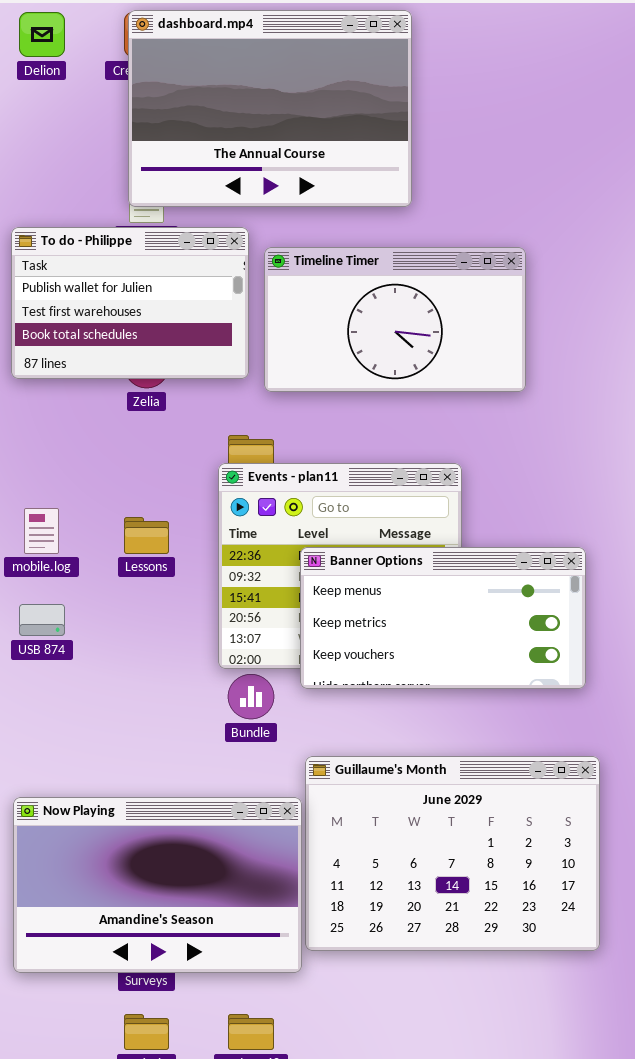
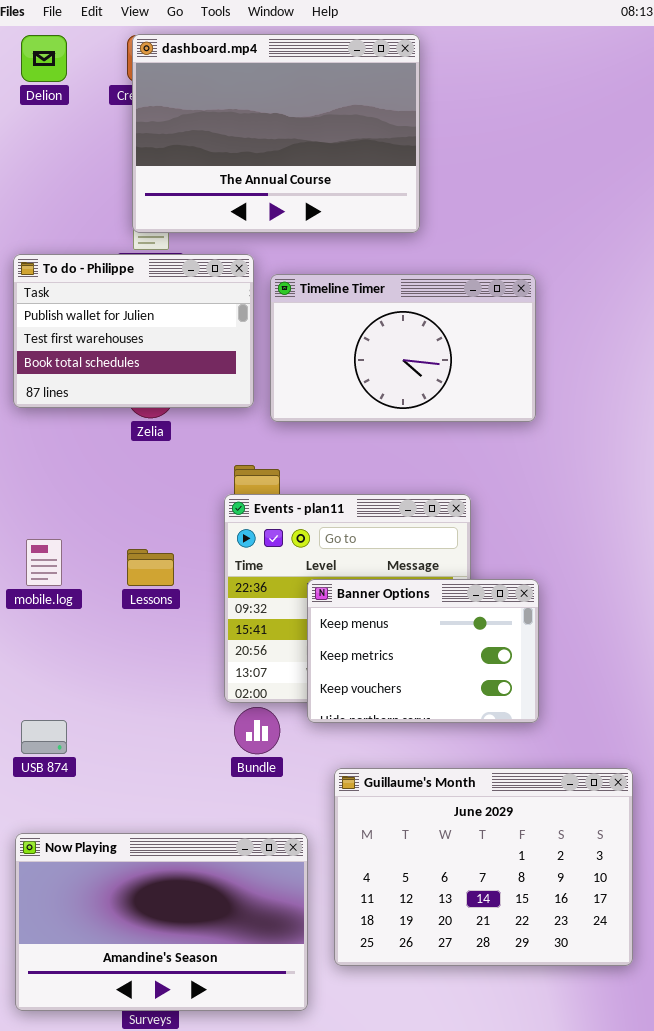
Banner Options: [300,547,586,689] -> [307,579,539,723], resized
USB 874: [19,604,65,636] -> [21,720,67,754], moved
Guillaume's Month: [305,756,600,951] -> [334,768,633,966], moved

